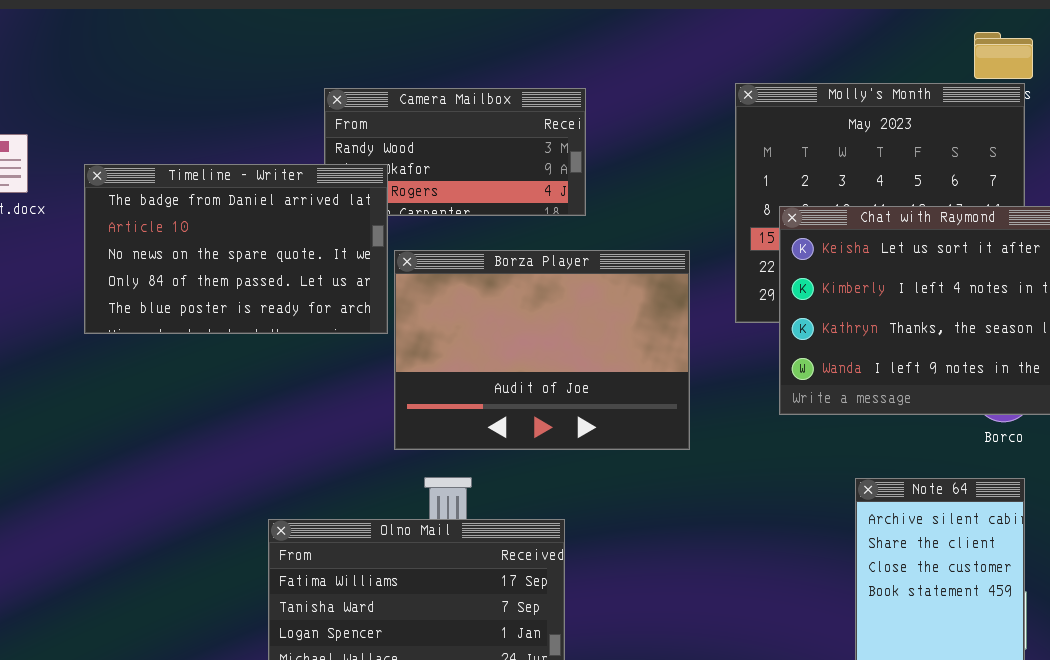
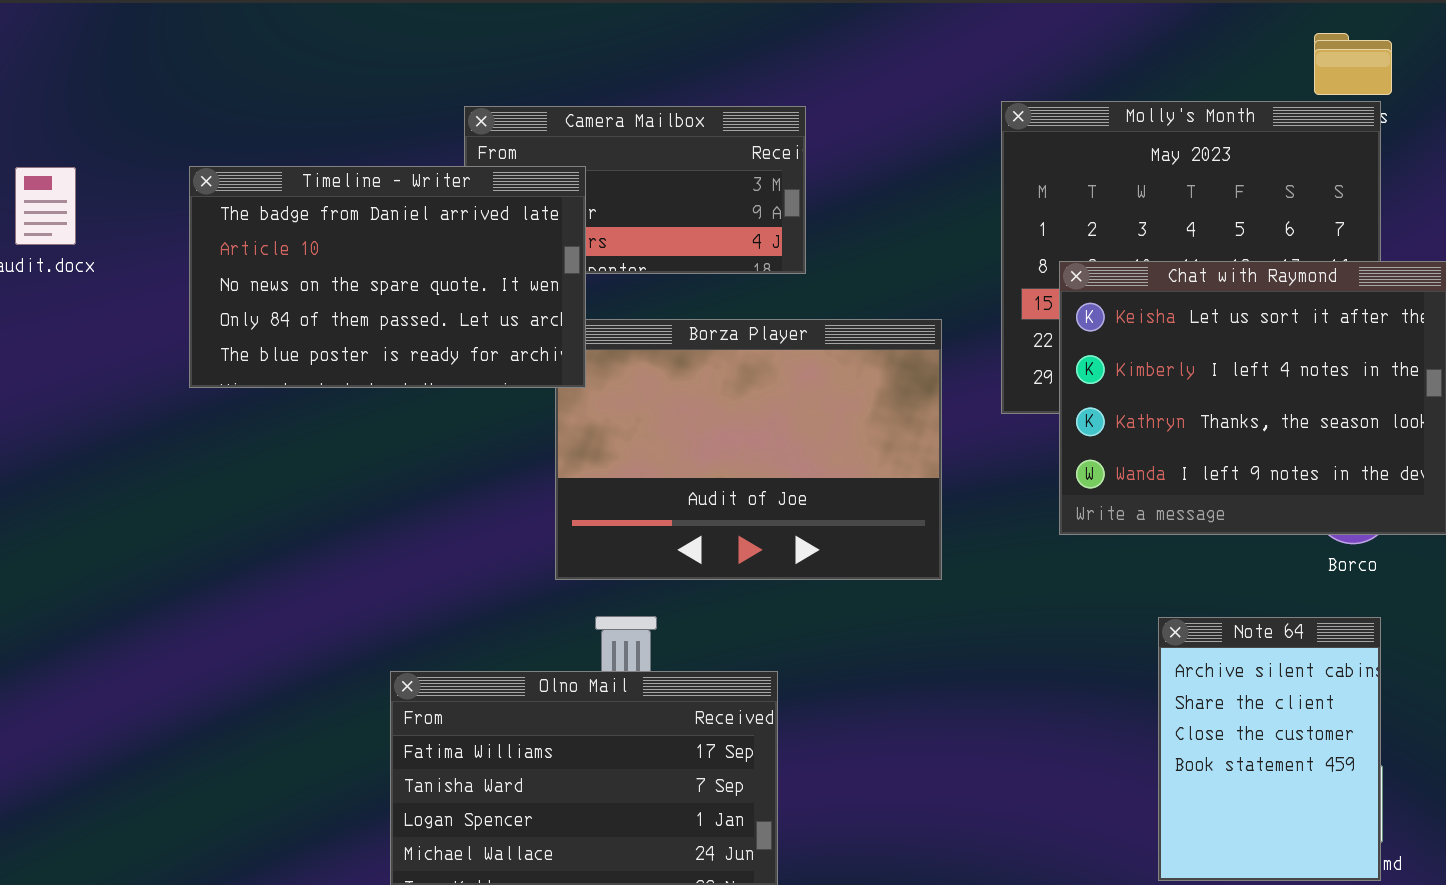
Timeline - Writer: [84,164,388,334] -> [189,166,586,388], moved

